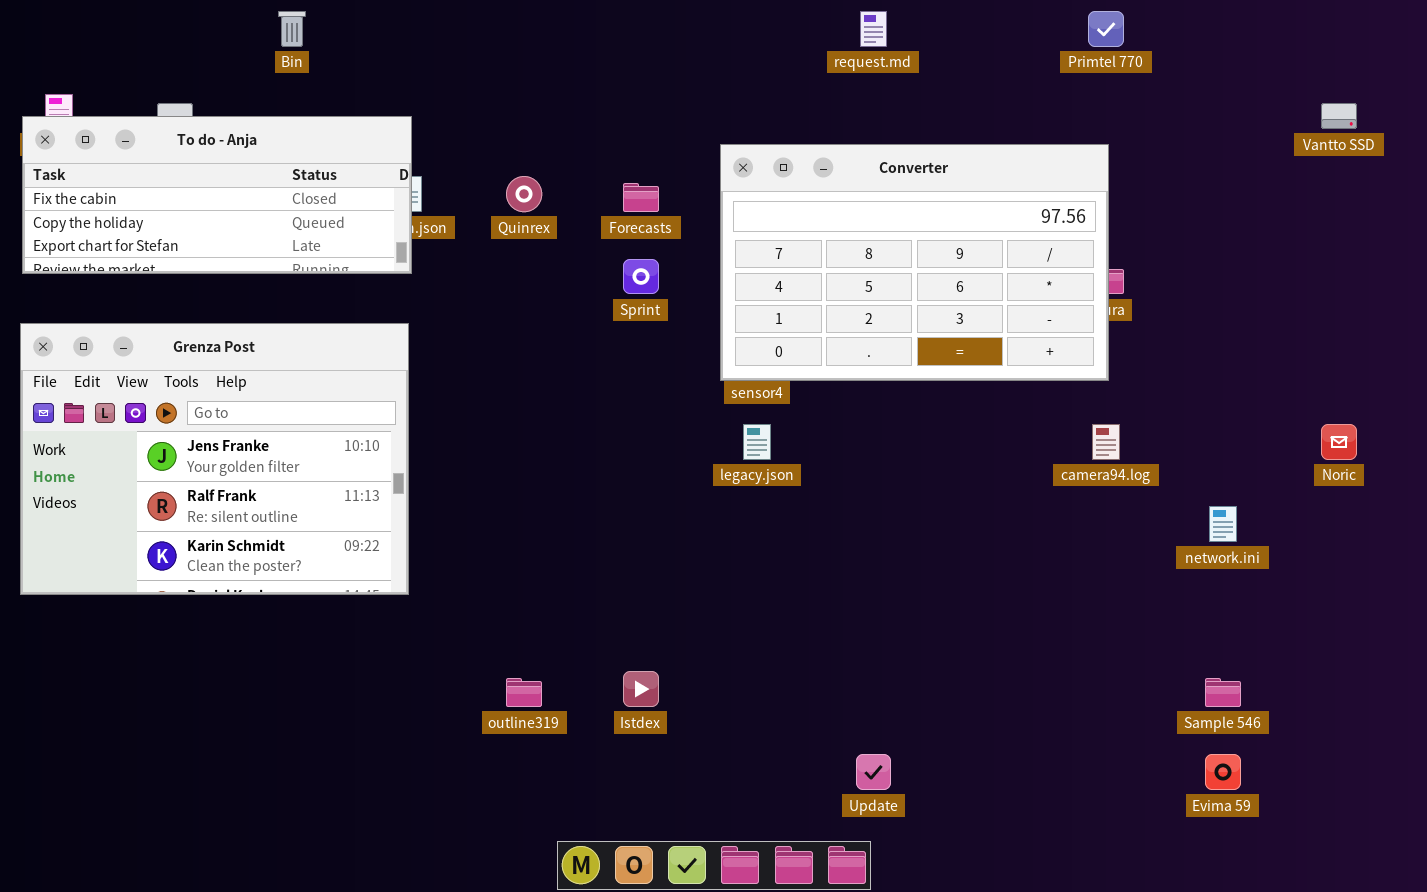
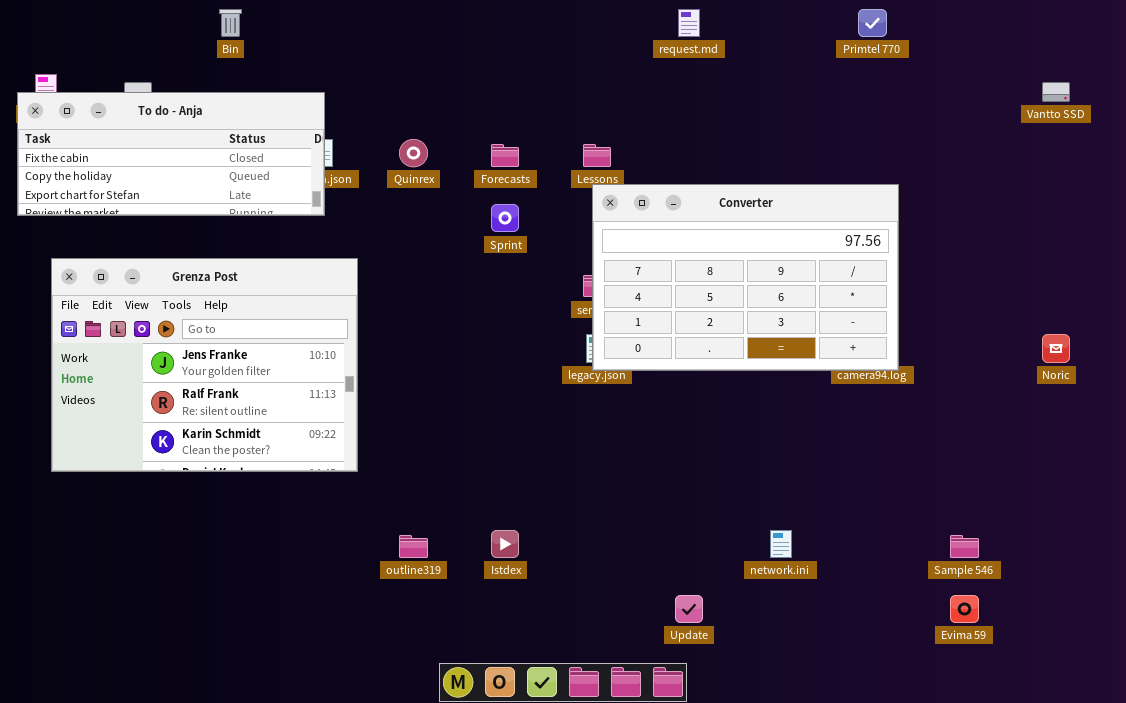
Converter: [720,144,1109,381] -> [592,184,899,371], moved
Grenza Post: [20,323,409,595] -> [51,258,358,472], moved
network.ini: [1209,506,1237,542] -> [770,530,792,558], moved

